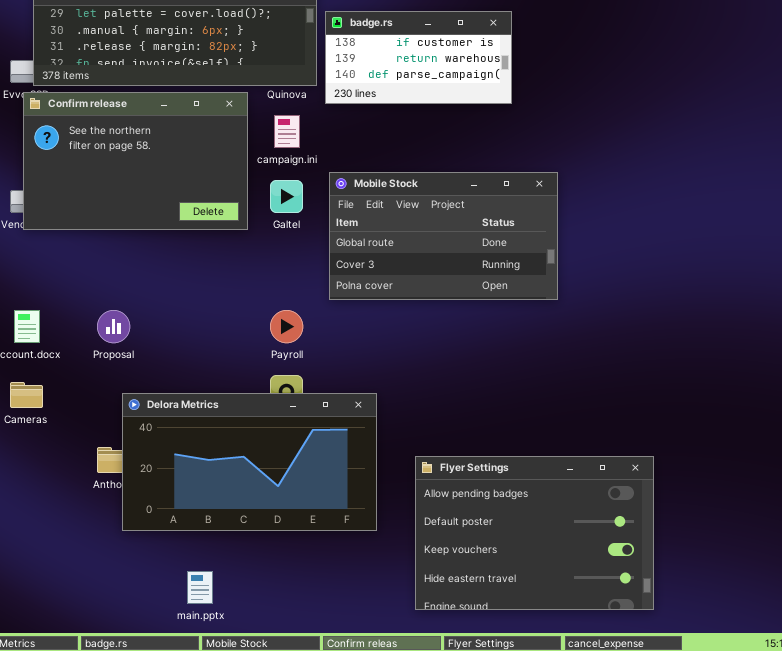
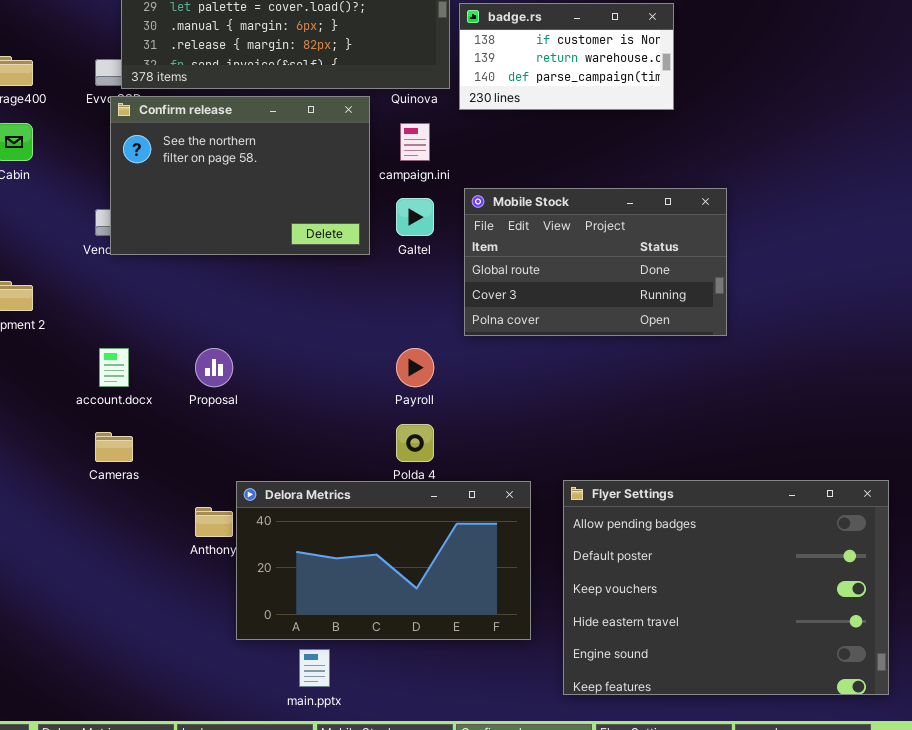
Delora Metrics: [122,393,377,531] -> [236,481,531,640], moved
Flyer Settings: [415,456,654,610] -> [563,480,889,695], resized

